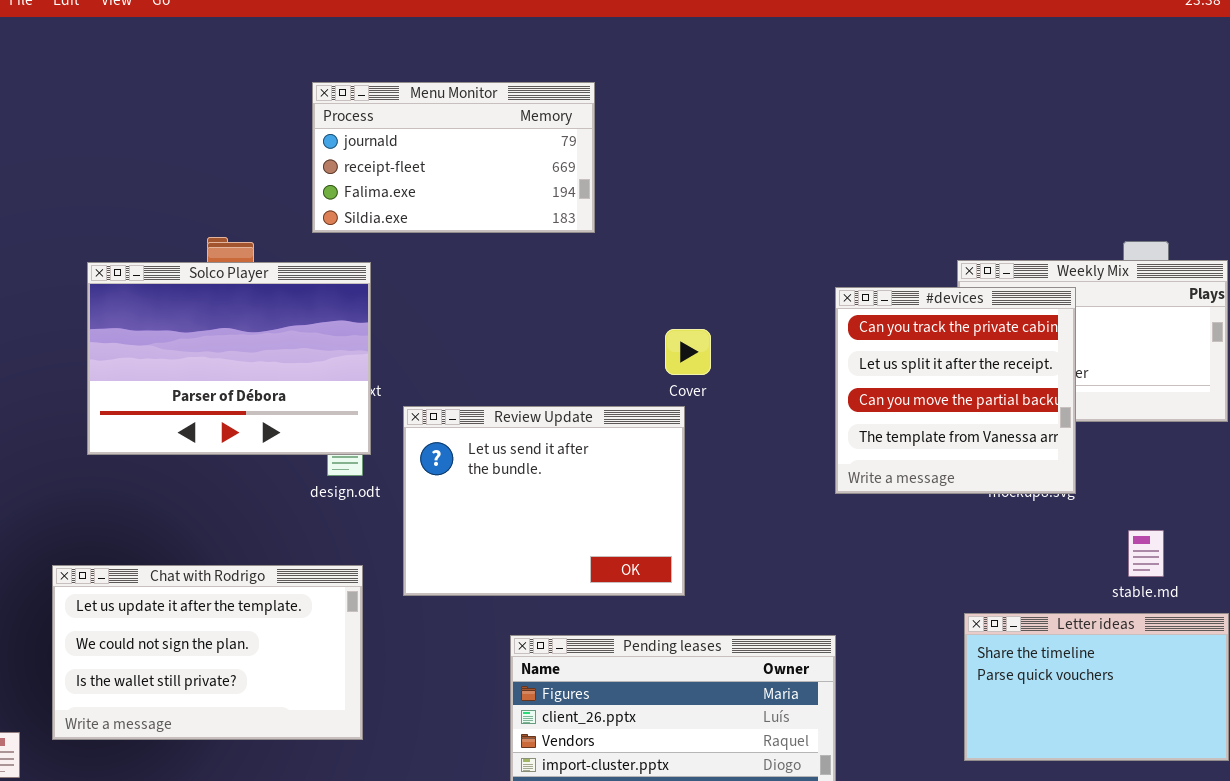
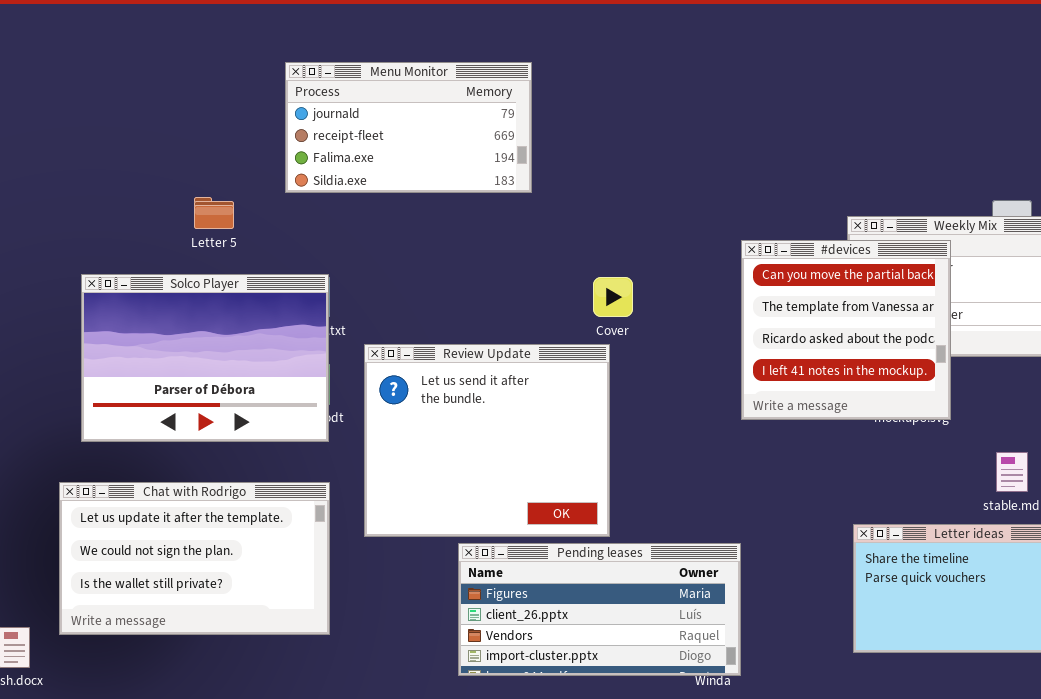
Solco Player: [87,262,371,455] -> [81,274,329,442], moved
#devices: [835,287,1076,494] -> [741,240,951,420], scrolled down 2 rows
Review Update: [403,406,685,596] -> [364,344,610,537], resized

